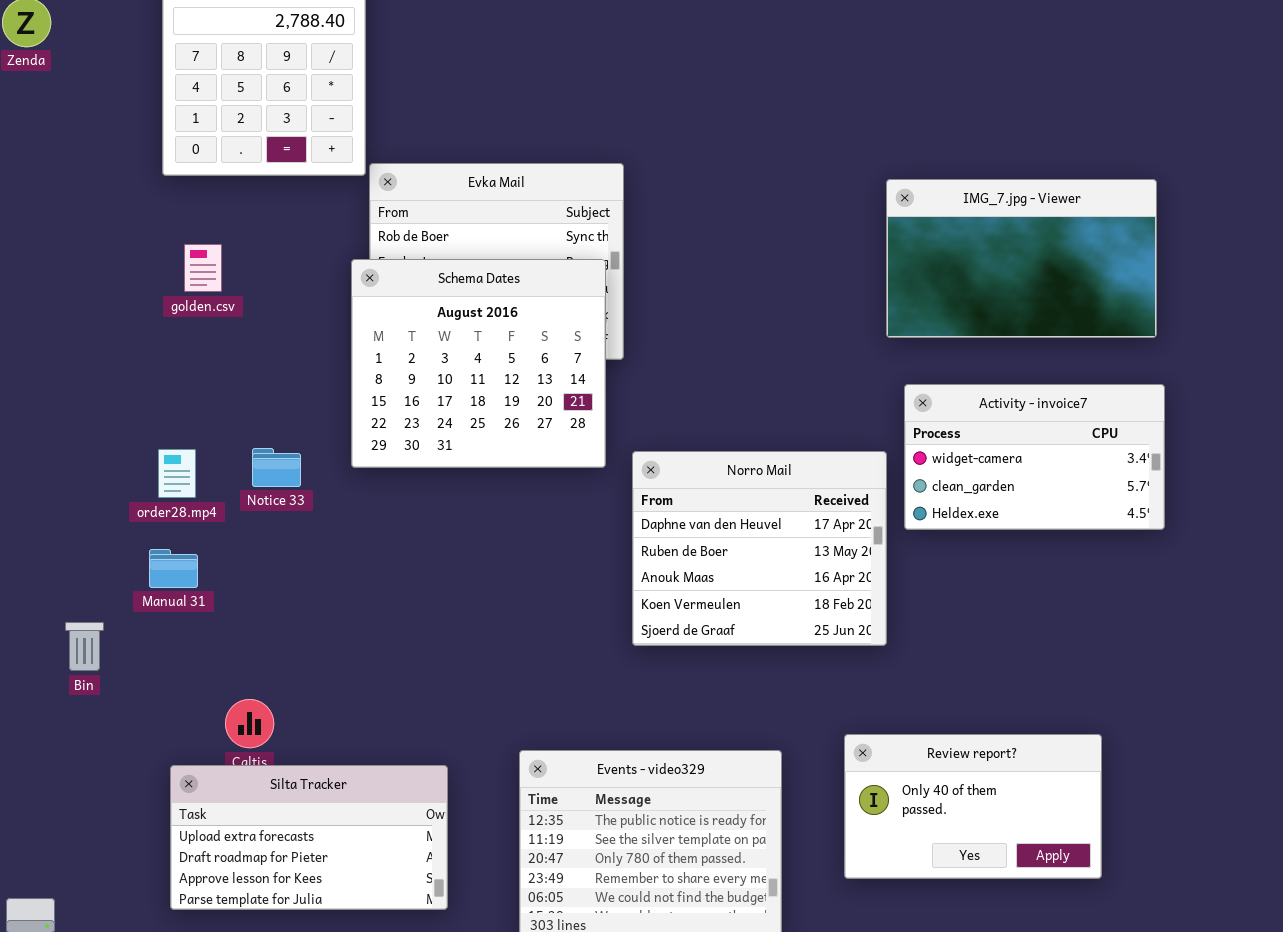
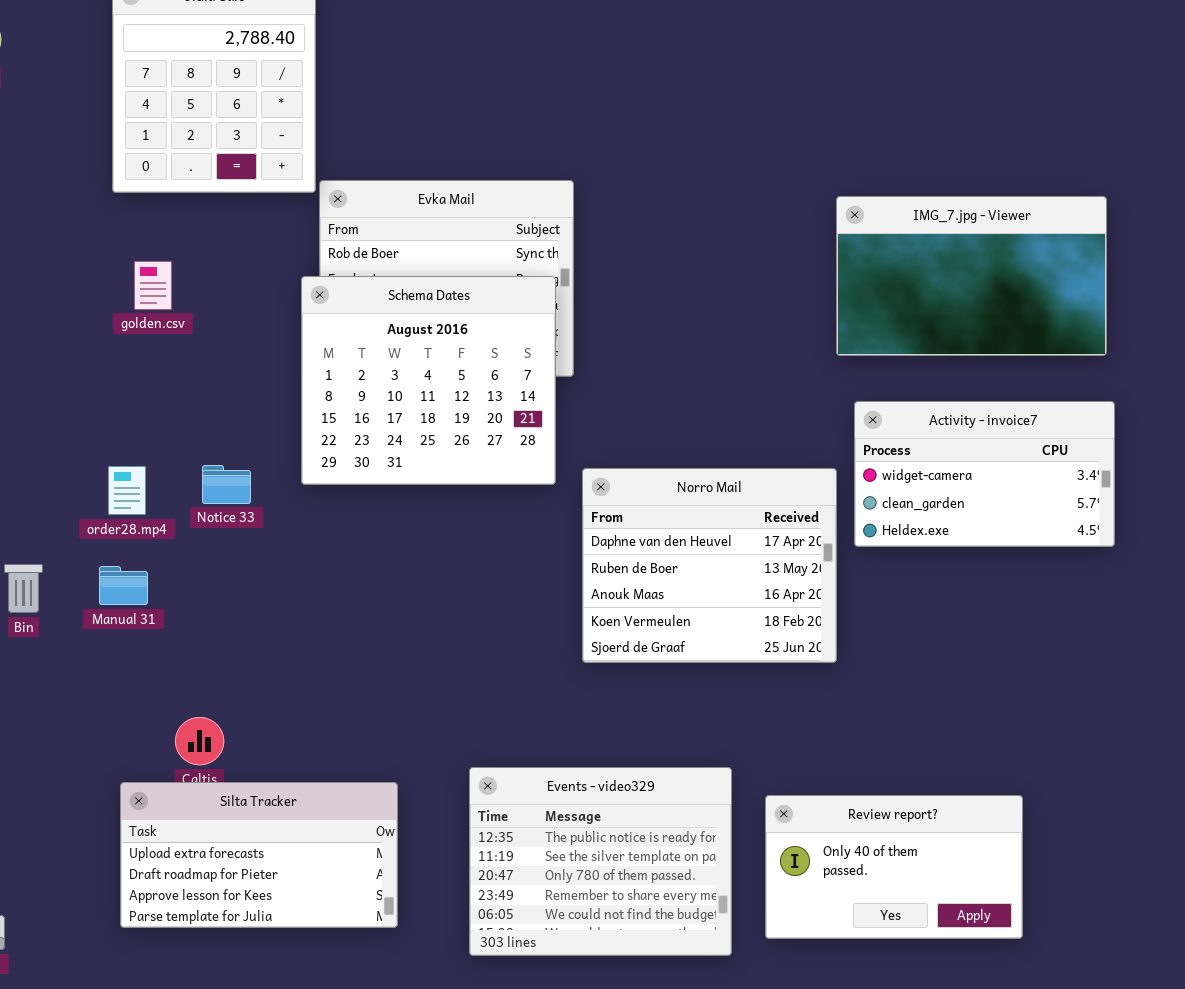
Bin: [65,622,104,671] -> [4,564,43,613], moved
Review report?: [844,734,1102,879] -> [765,795,1023,939], moved

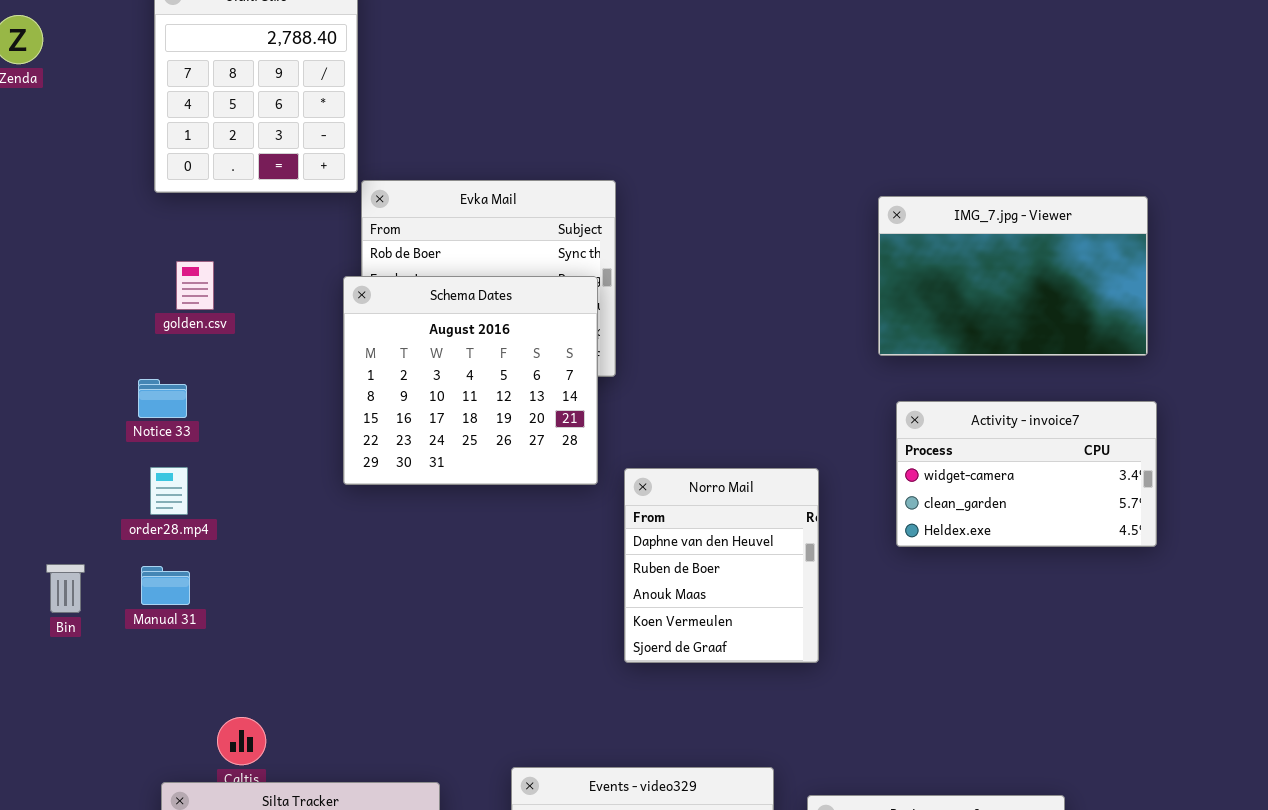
Notice 33: [202,465,251,504] -> [138,379,187,418], moved
Norro Mail: [582,468,837,663] -> [624,468,819,663], resized

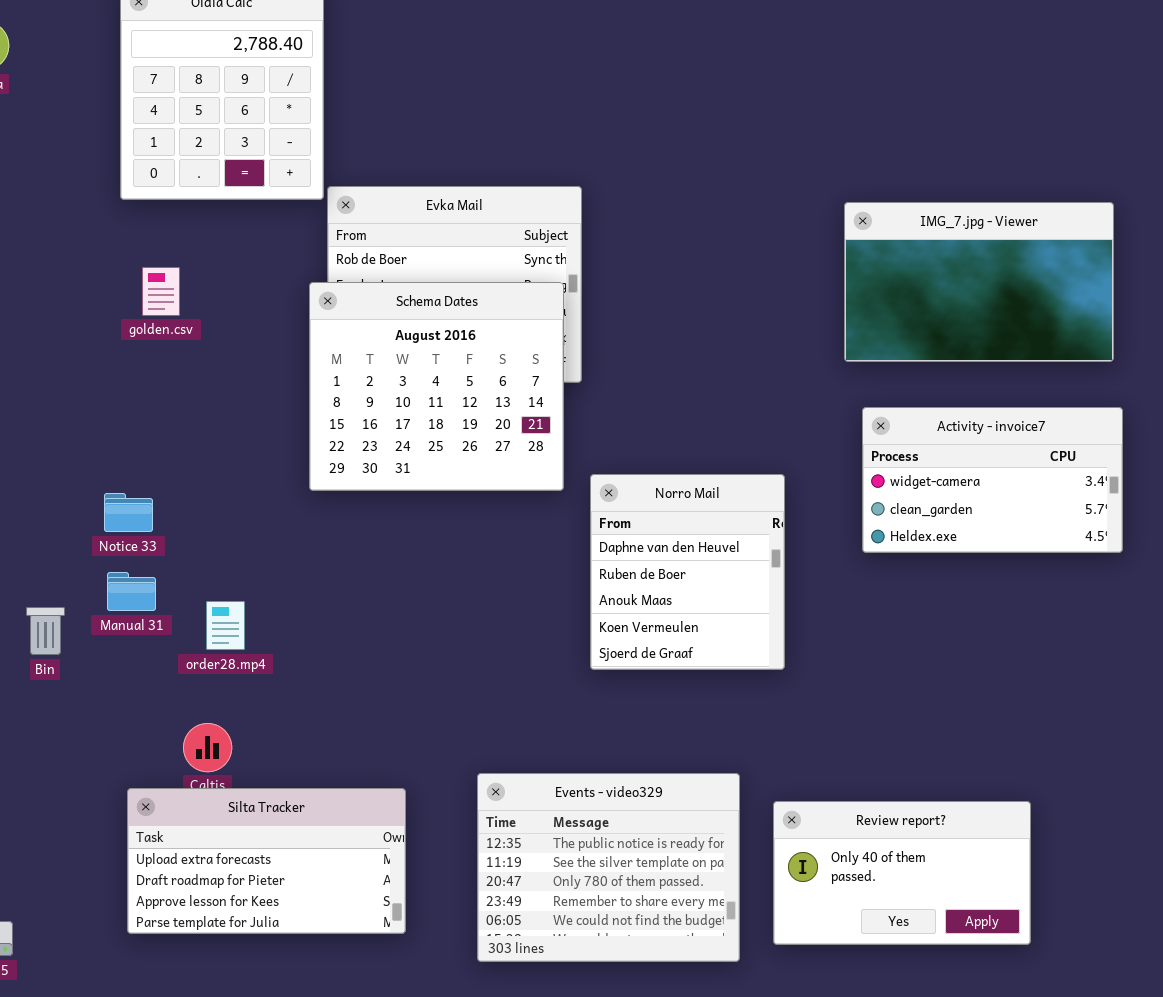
Notice 33: [138,379,187,418] -> [104,493,153,532], moved
order28.mp4: [150,467,188,515] -> [206,601,245,650], moved
Bin: [46,564,85,613] -> [26,607,65,655], moved

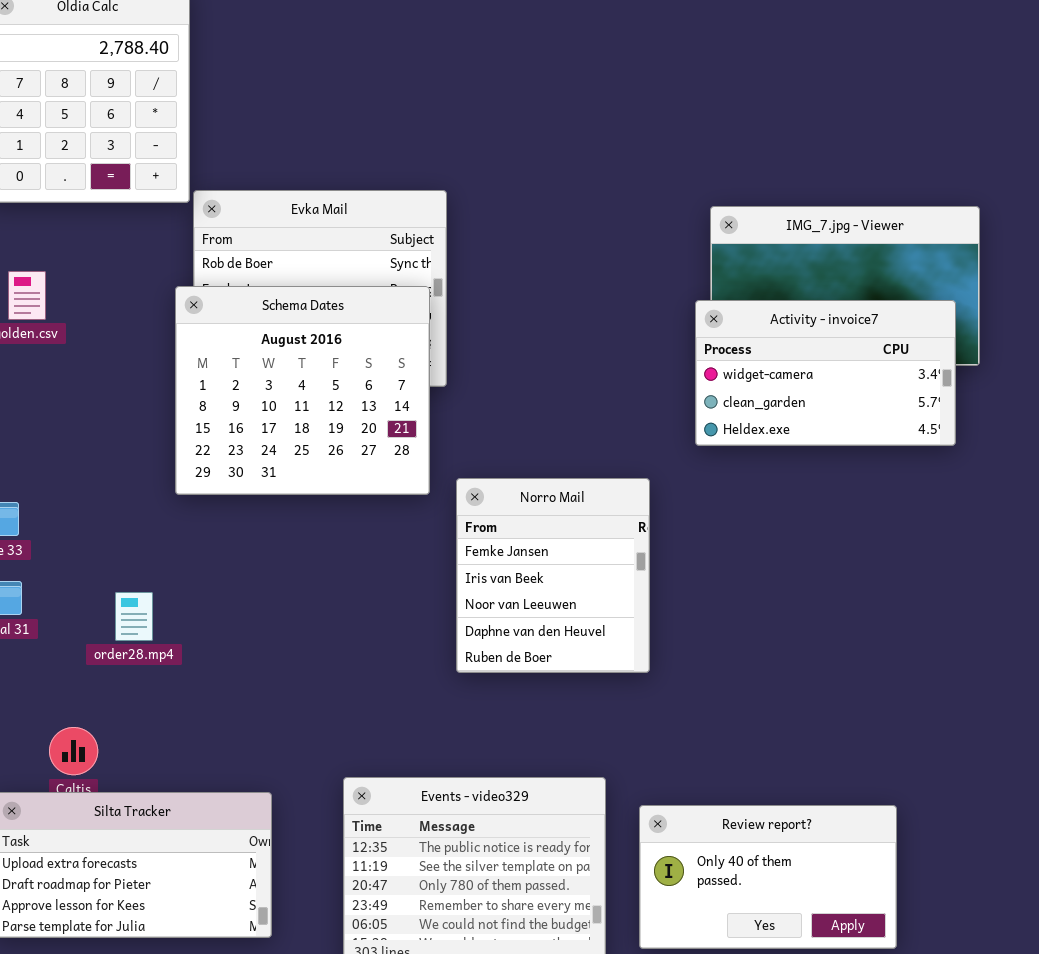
Activity - invoice7: [862,407,1123,553] -> [695,300,956,446], moved
Norro Mail: [590,474,785,670] -> [456,478,650,673], scrolled up 3 rows
order28.mp4: [206,601,245,650] -> [115,592,153,641], moved

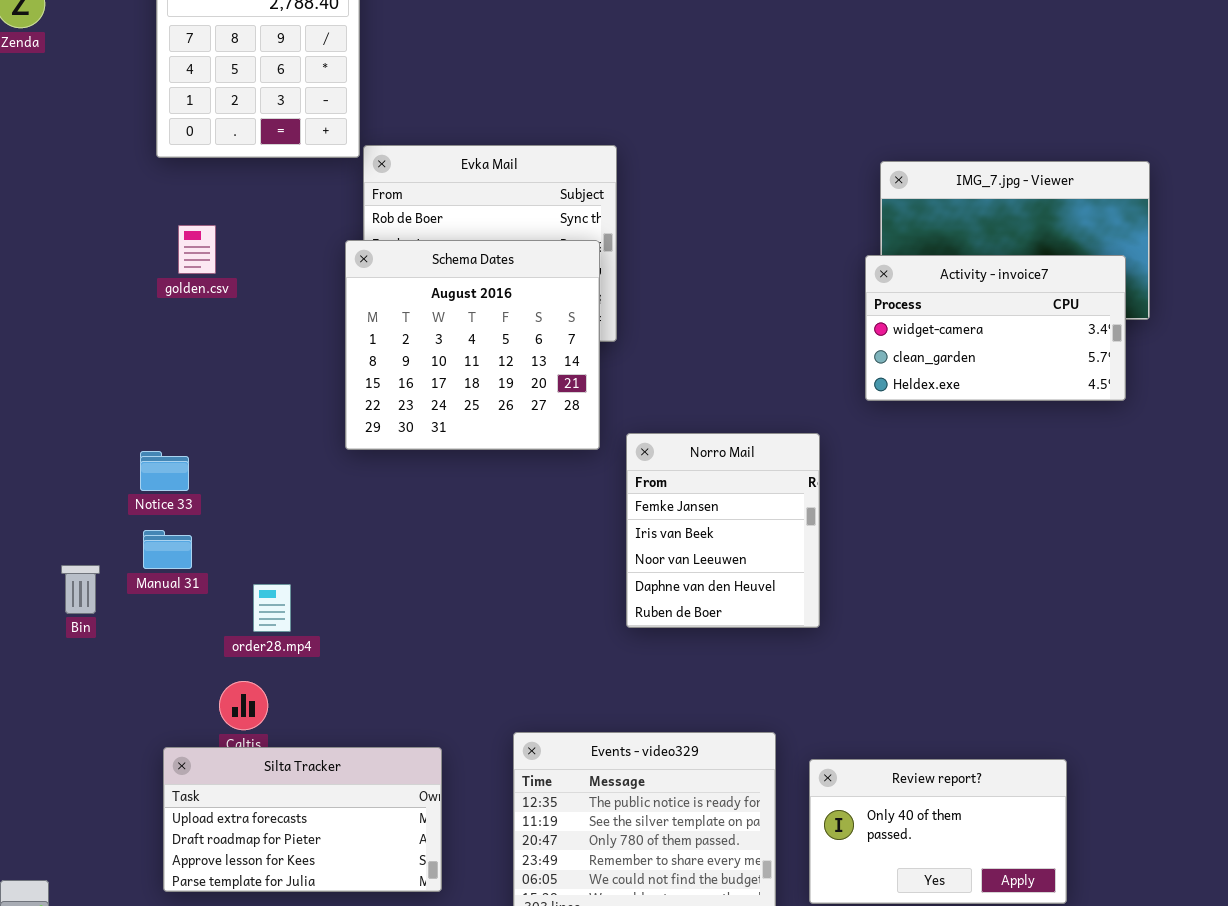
order28.mp4: [115,592,153,641] -> [253,584,291,632], moved

